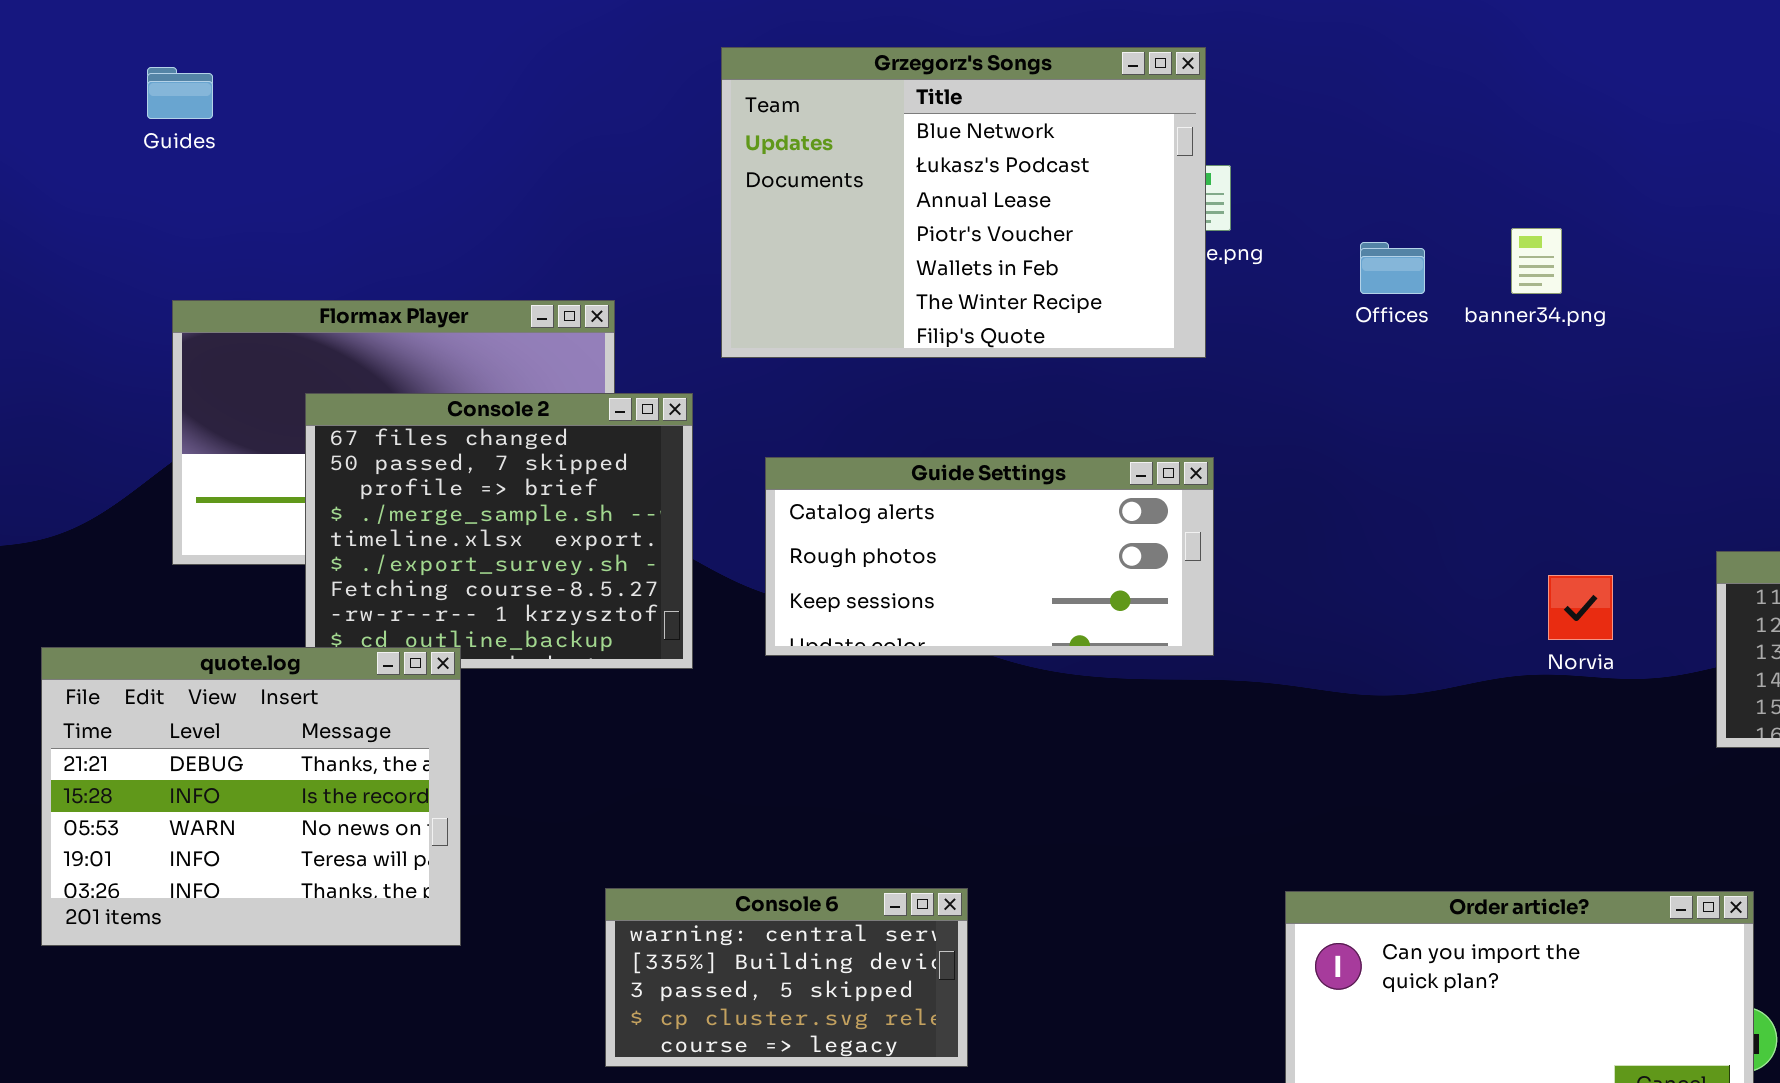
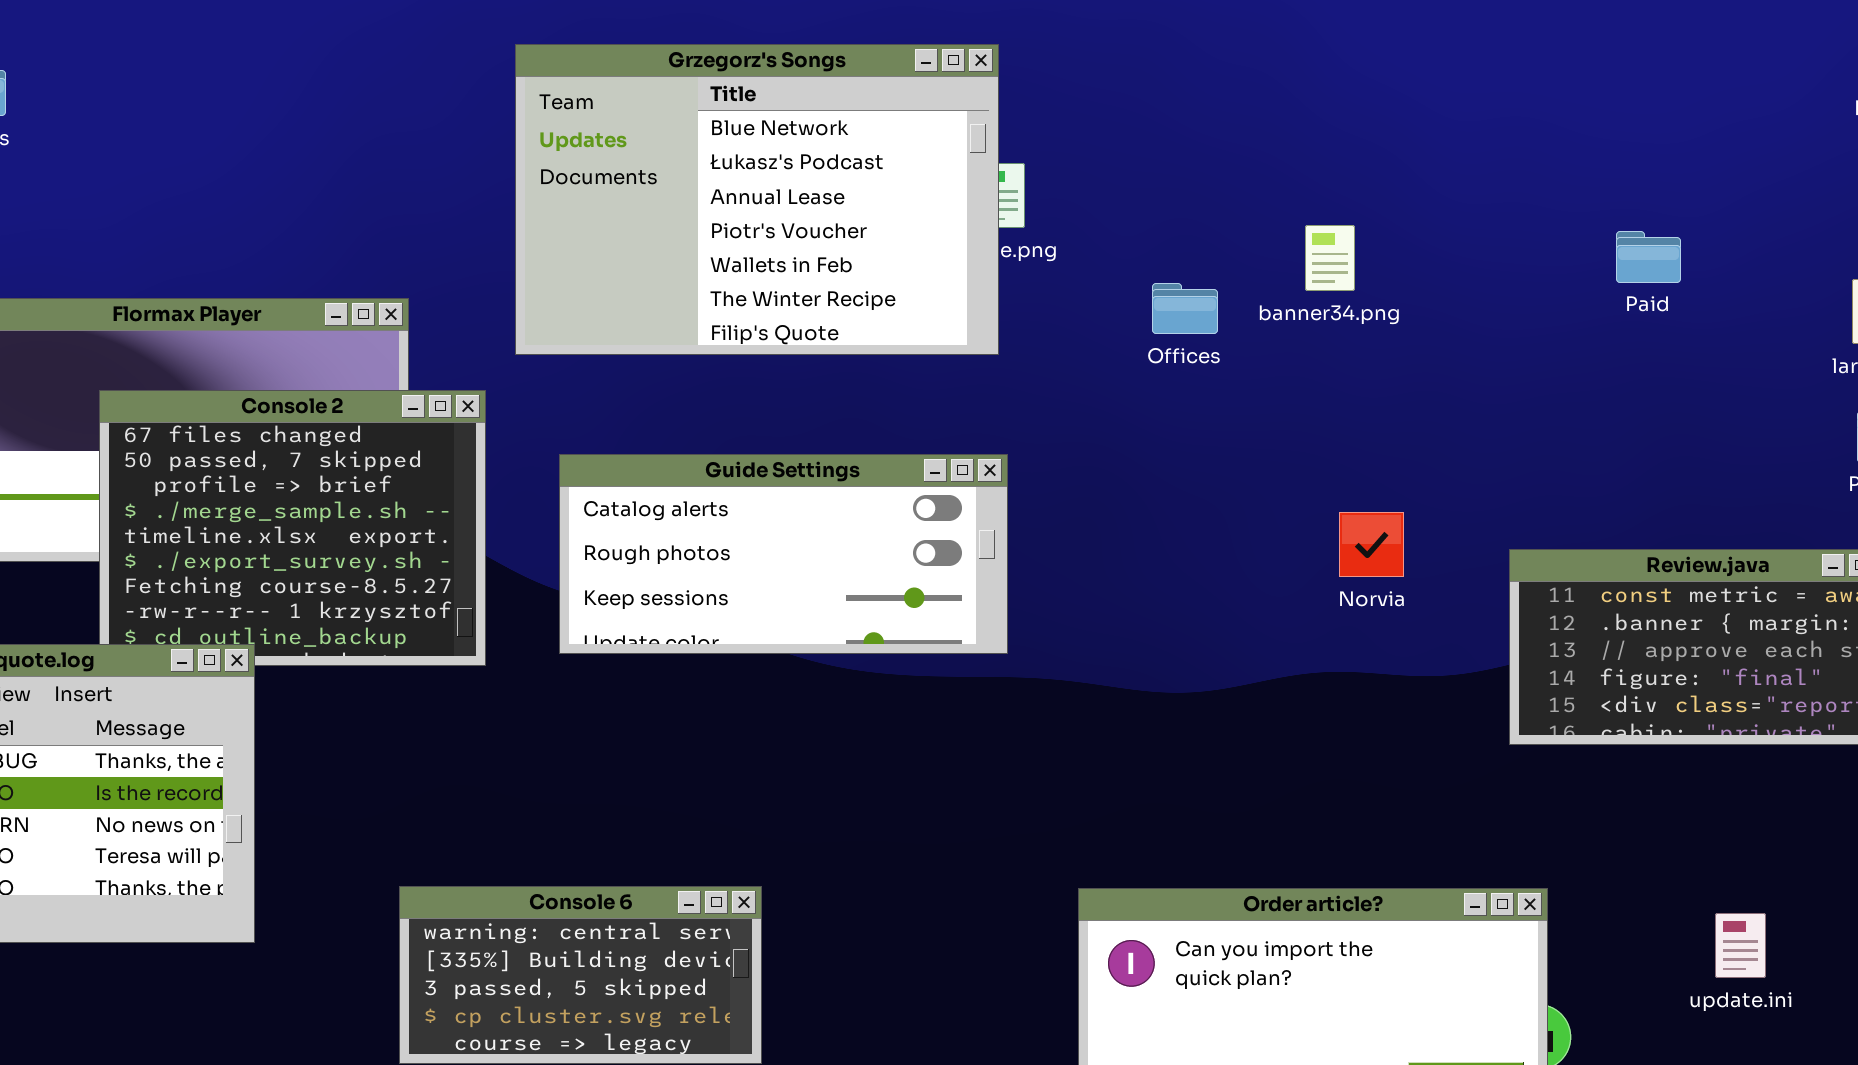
Offices: [1360,242,1425,294] -> [1152,283,1218,334], moved
Norvia: [1548,575,1613,640] -> [1339,512,1404,577], moved

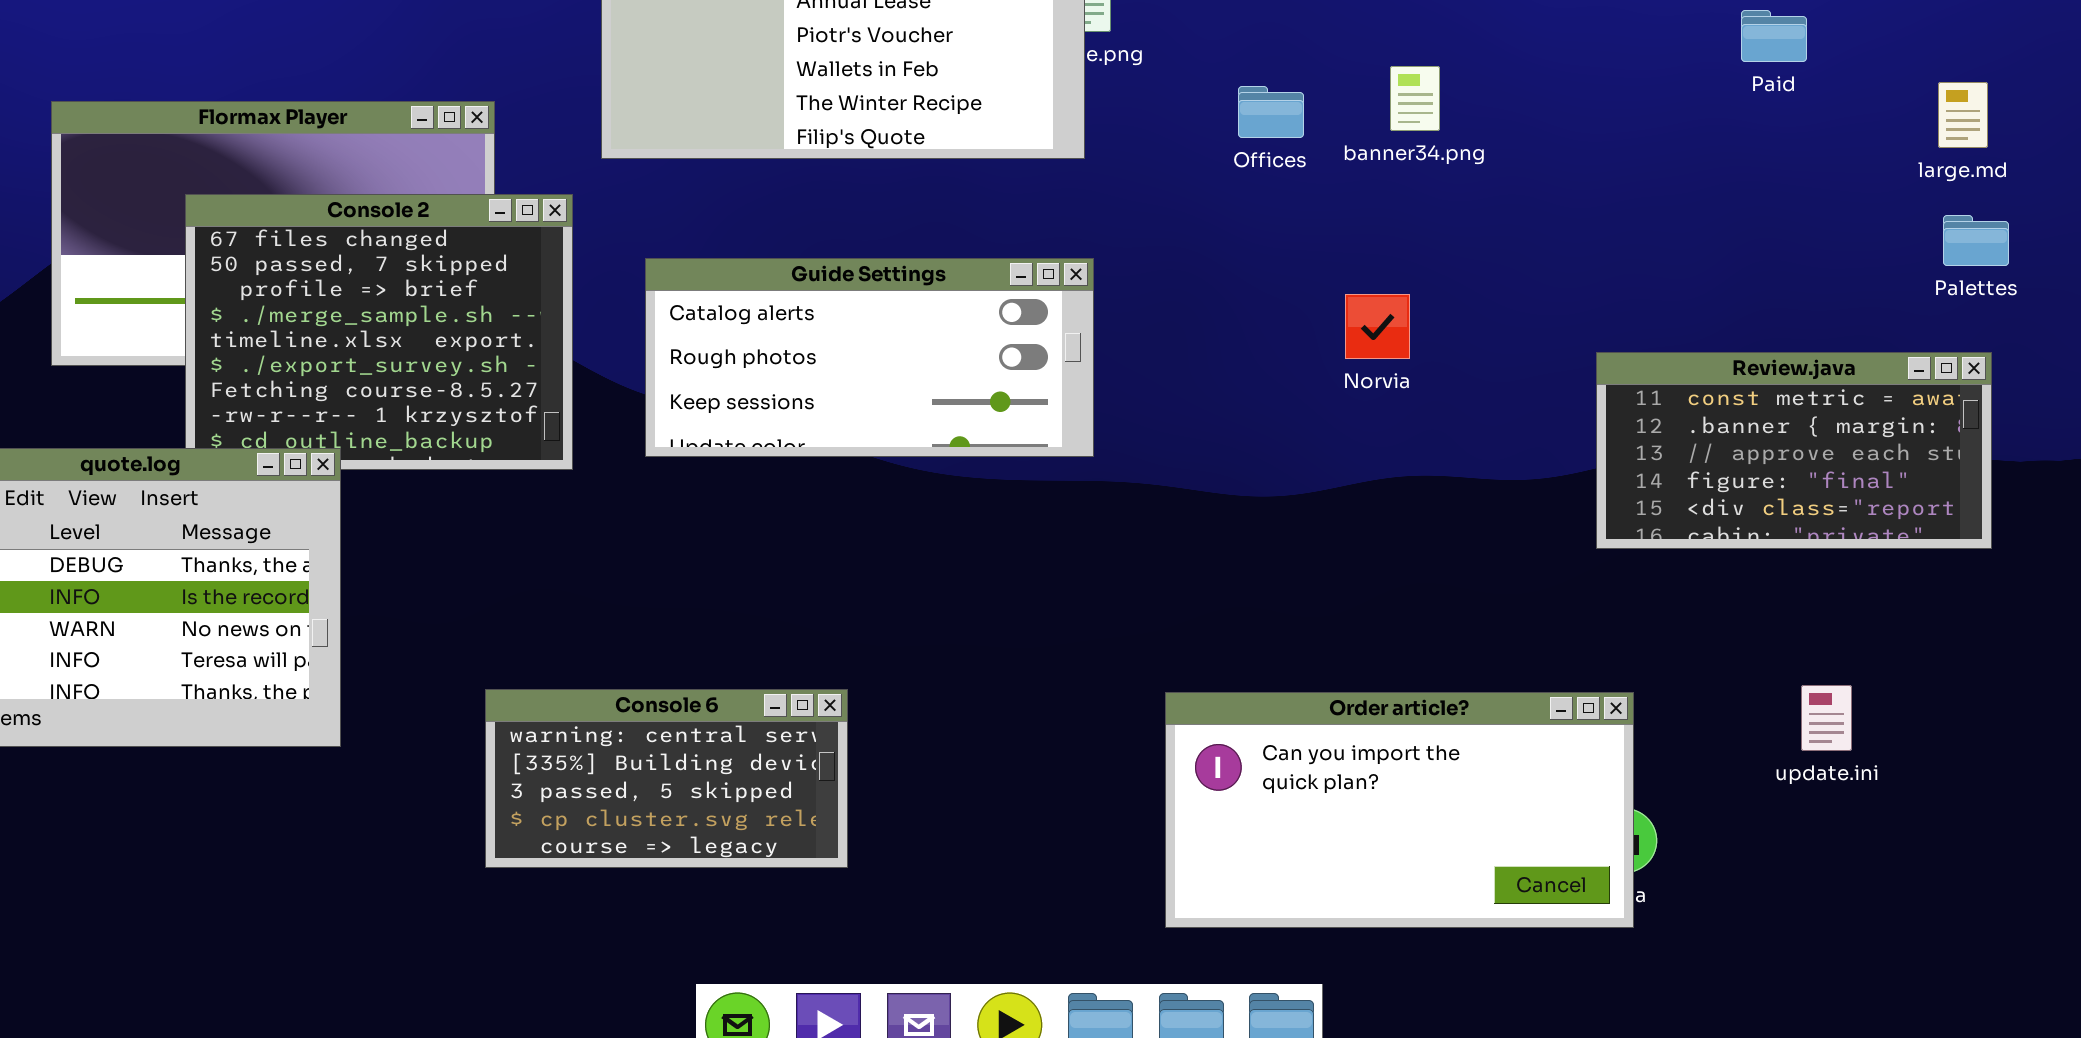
banner34.png: [1305,225,1355,291] -> [1390,66,1440,131], moved
Paid: [1616,231,1681,283] -> [1741,10,1807,62], moved
Norvia: [1339,512,1404,577] -> [1345,294,1410,359], moved
update.ini: [1715,913,1766,978] -> [1801,685,1852,751], moved

